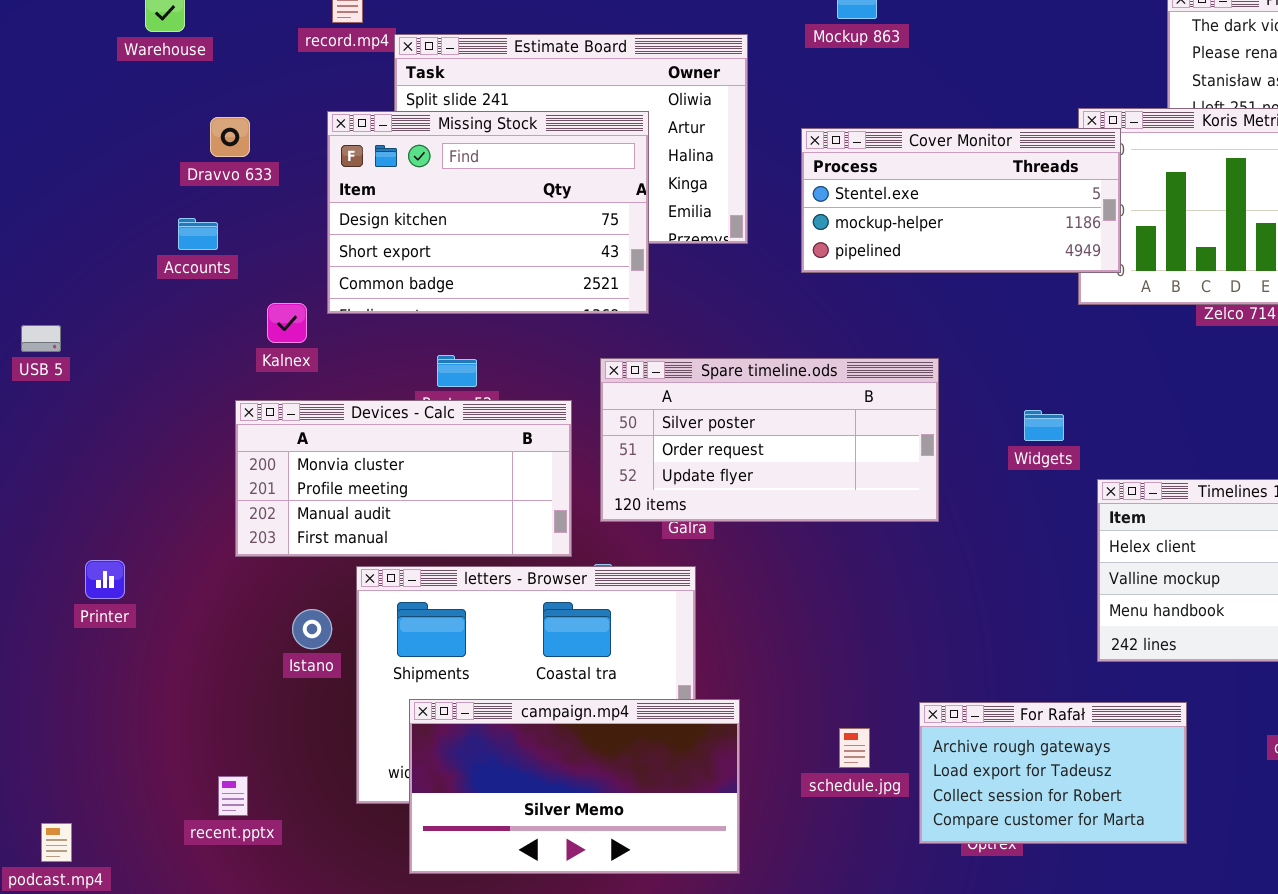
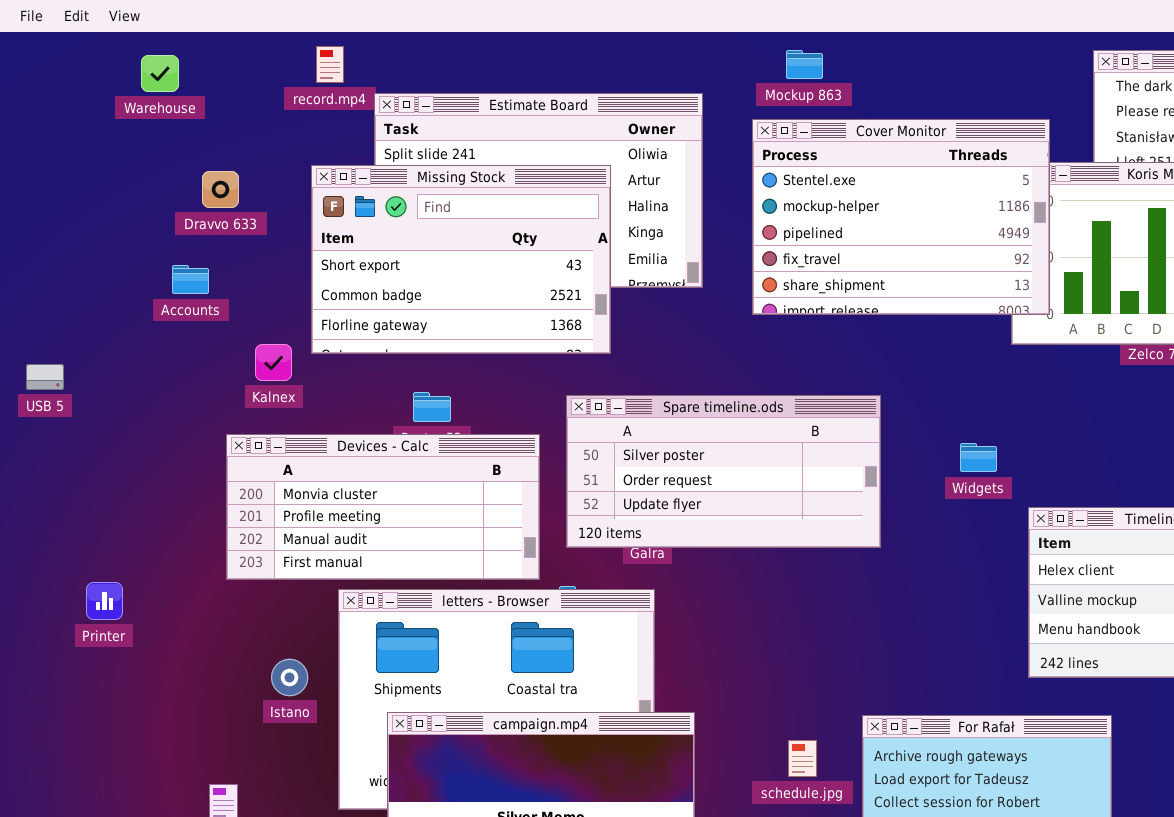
Missing Stock: [327,111,649,314] -> [311,165,611,354], scrolled down 1 row
Cover Monitor: [801,128,1121,273] -> [752,119,1050,315], resized
Istano: [292,609,332,649] -> [271,659,308,696], moved

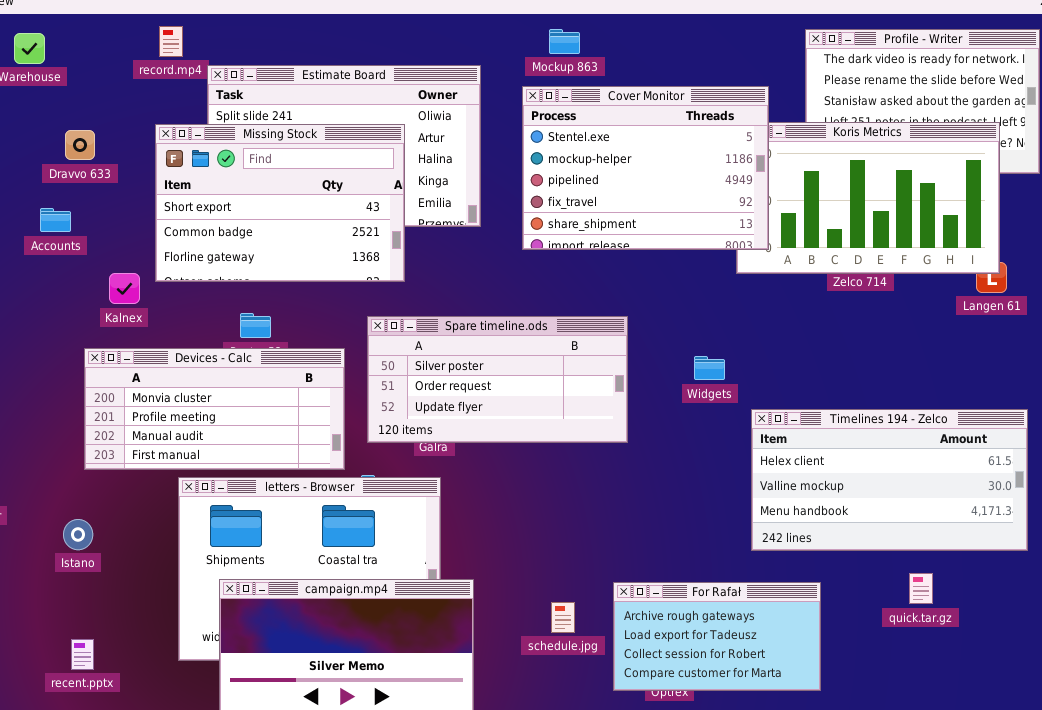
Istano: [271,659,308,696] -> [63,519,93,550], moved

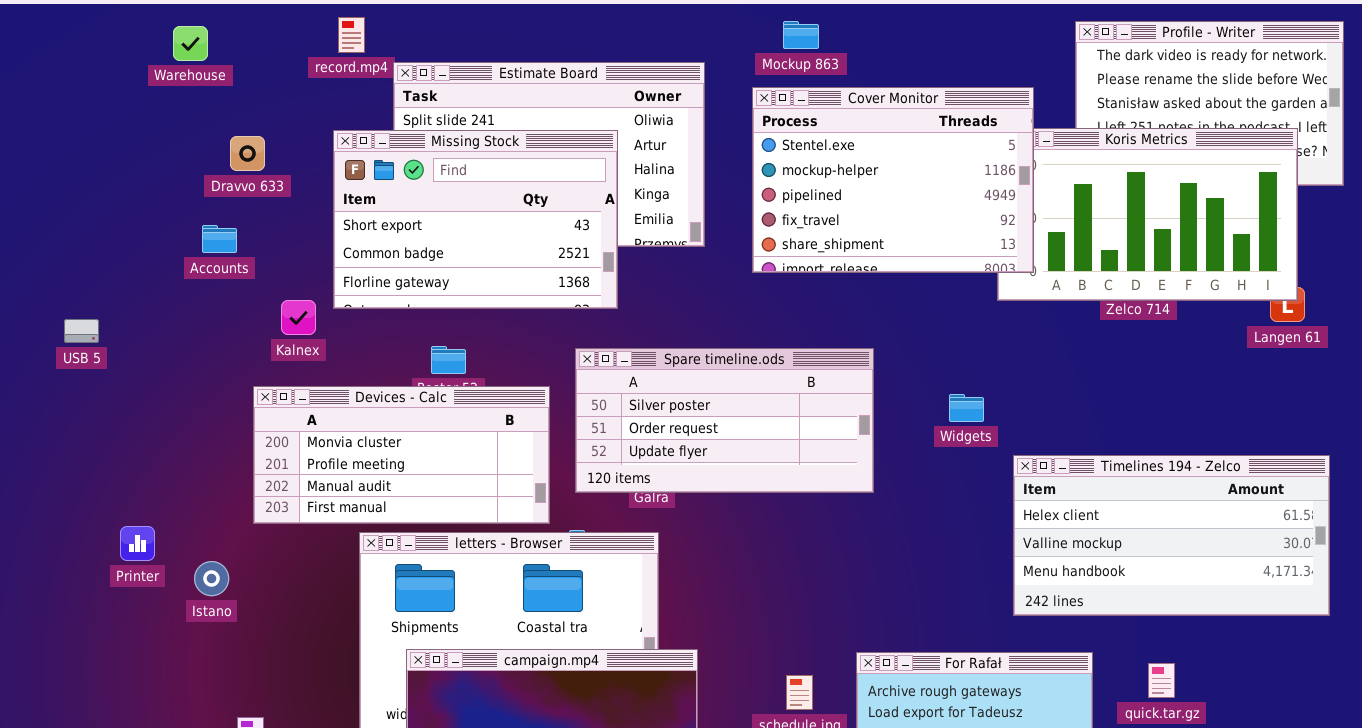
Istano: [63,519,93,550] -> [194,561,229,596], moved
quick.tar.gz: [909,573,933,604] -> [1148,663,1175,698], moved

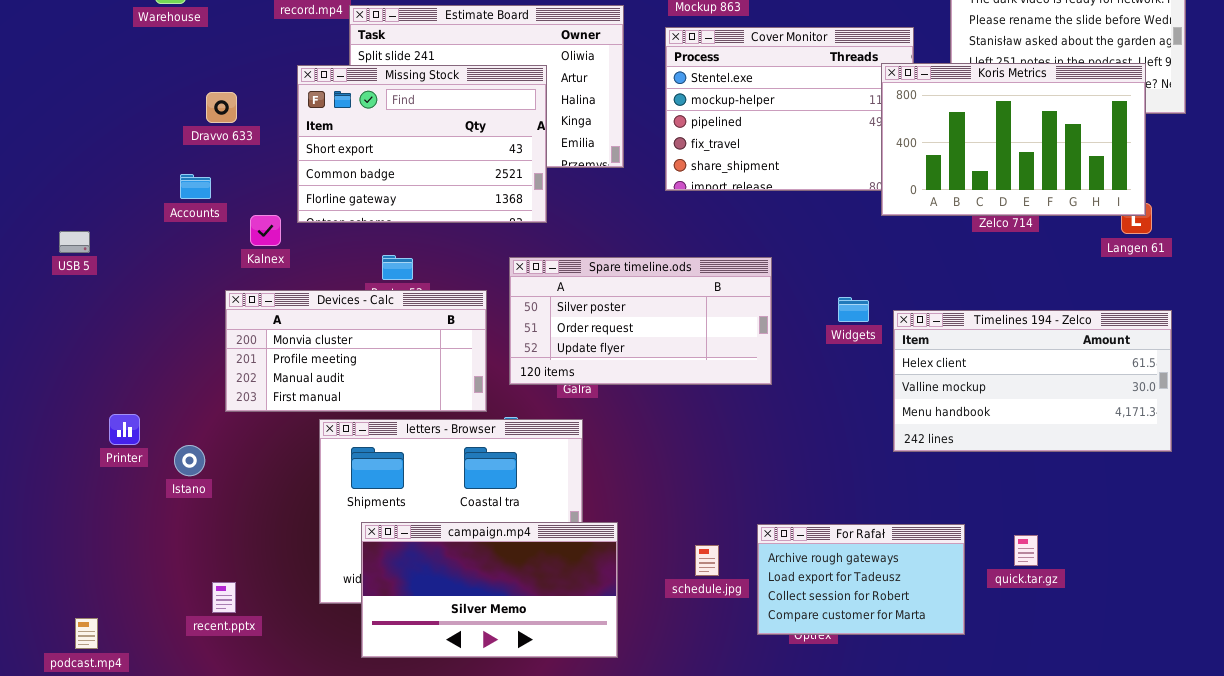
Koris Metrics: [997,128,1298,301] -> [881,63,1146,216], raised
Dravvo 633: [230,136,265,171] -> [206,92,237,123], moved
Accounts: [202,225,237,253] -> [180,174,211,199], moved
Timelines 194 - Zelco: [1013,455,1330,616] -> [893,310,1172,452], moved

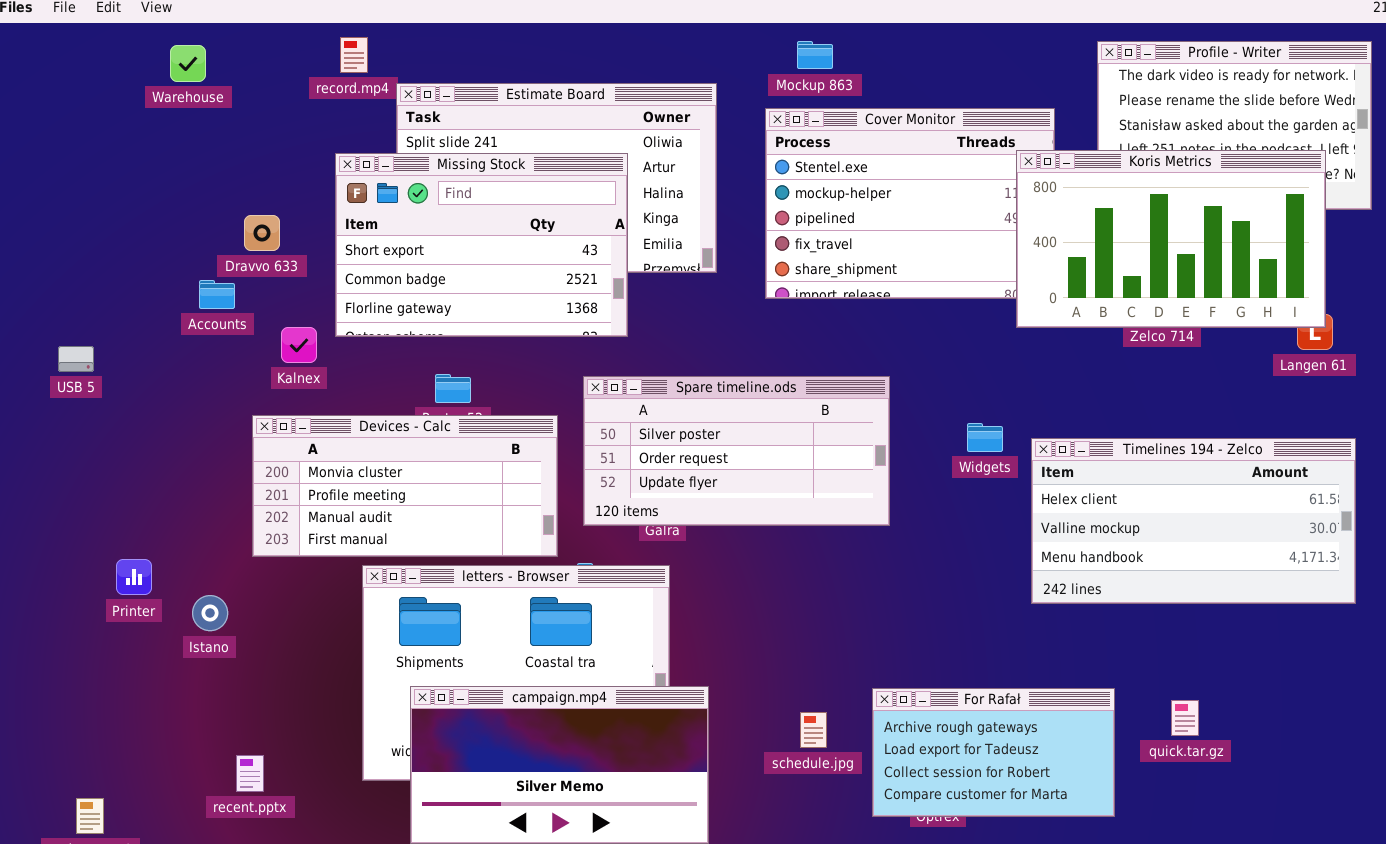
Dravvo 633: [206,92,237,123] -> [244,215,280,251], moved

